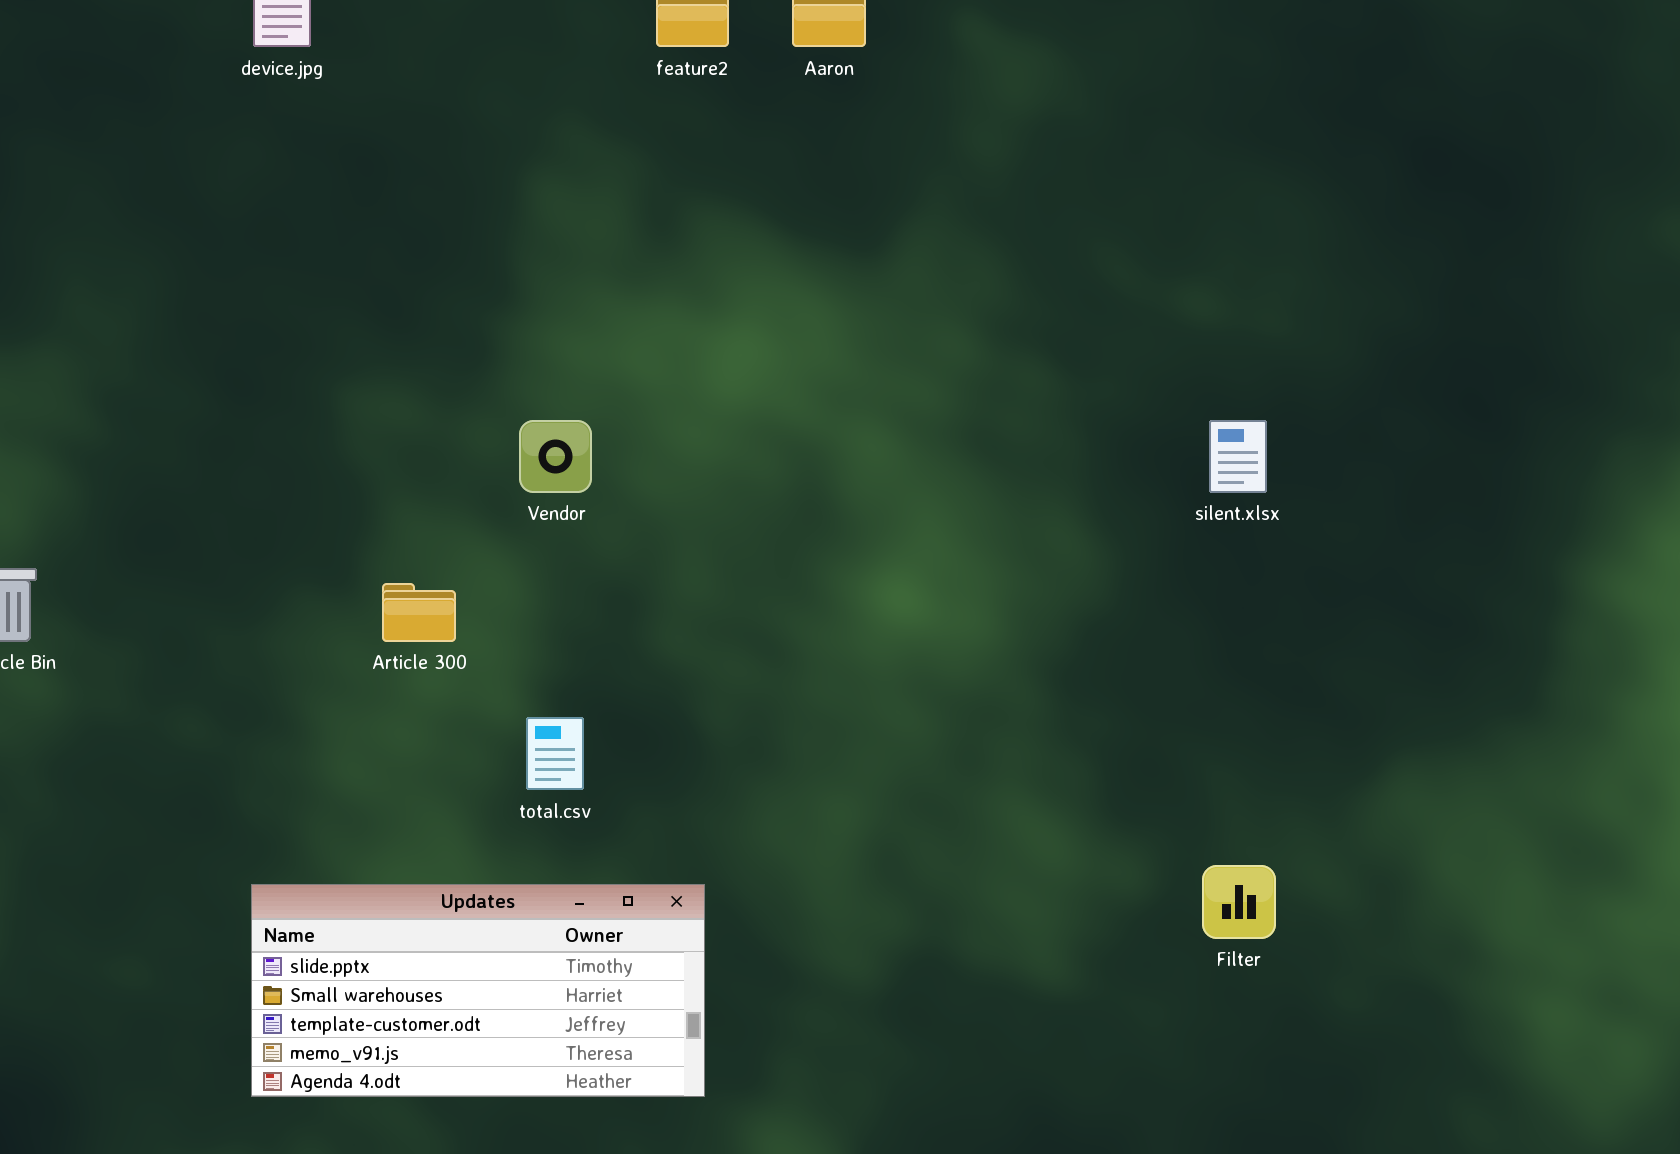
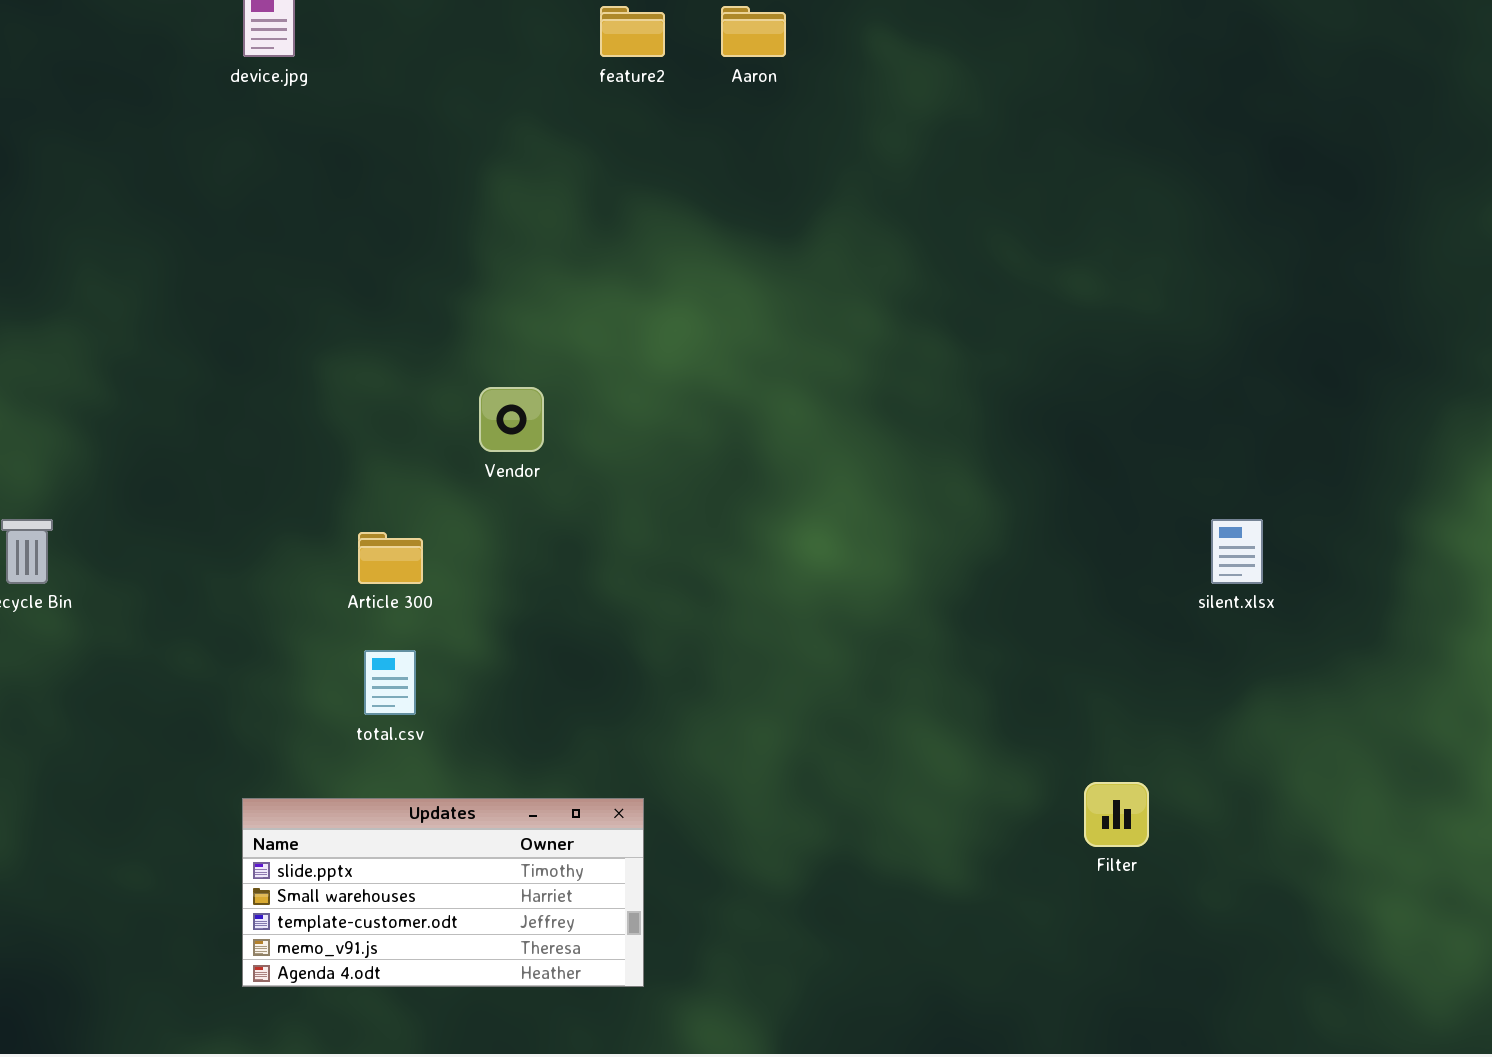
silent.xlsx: [1209,420,1267,493] -> [1211,519,1263,584], moved
total.csv: [526,717,584,790] -> [364,650,416,715], moved

